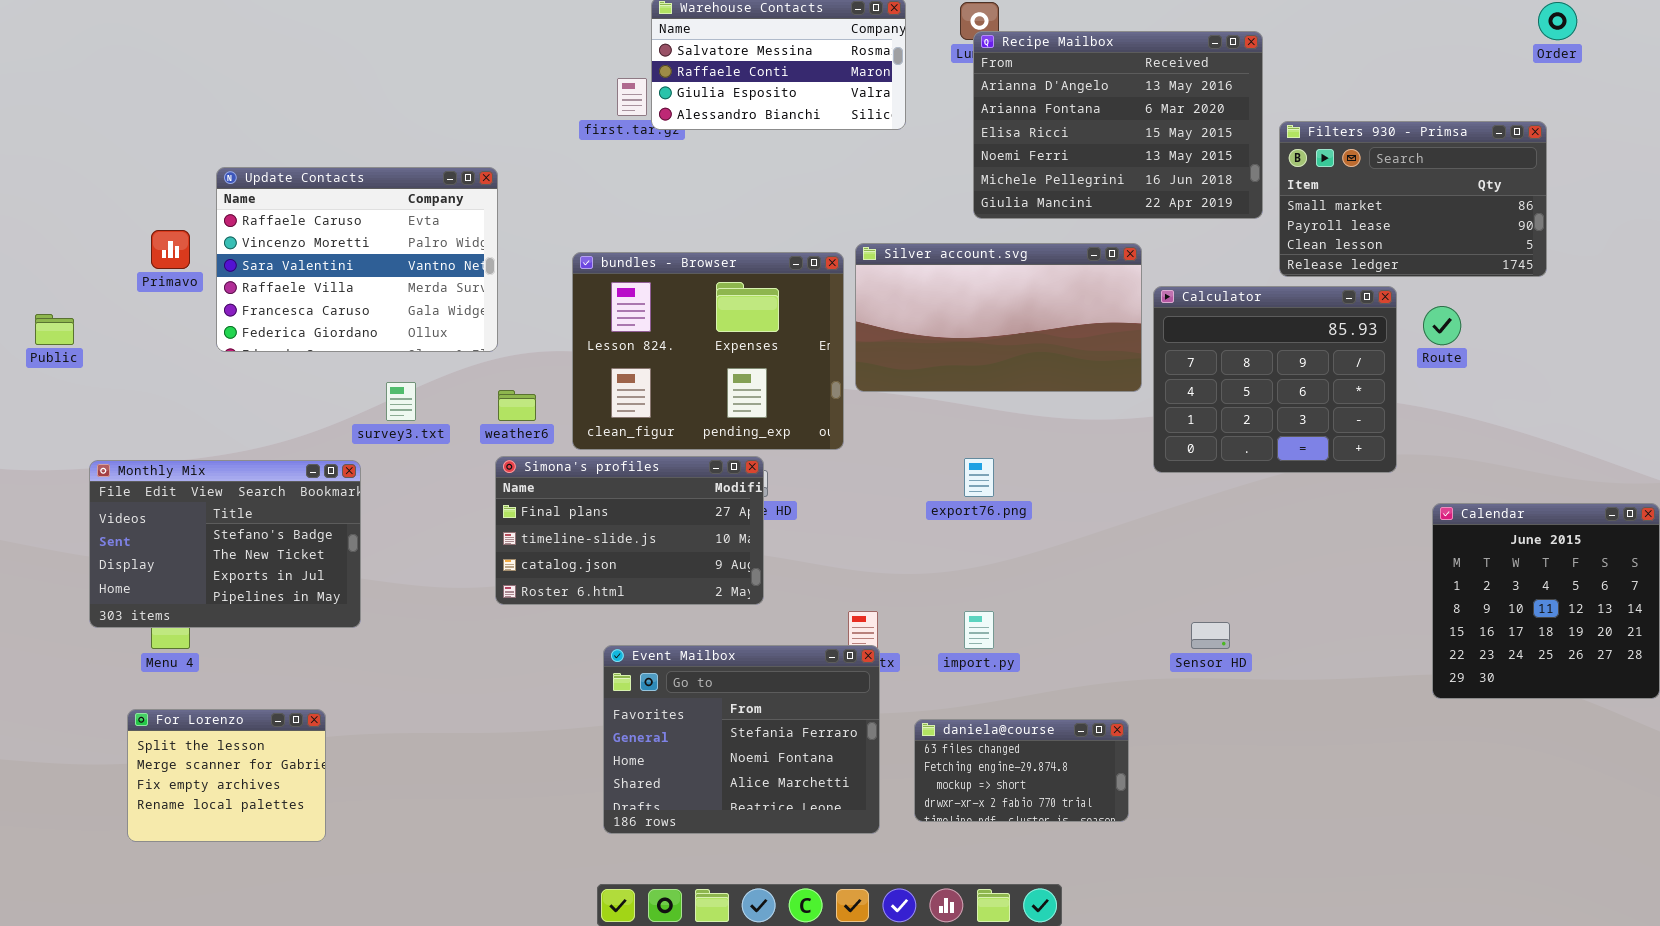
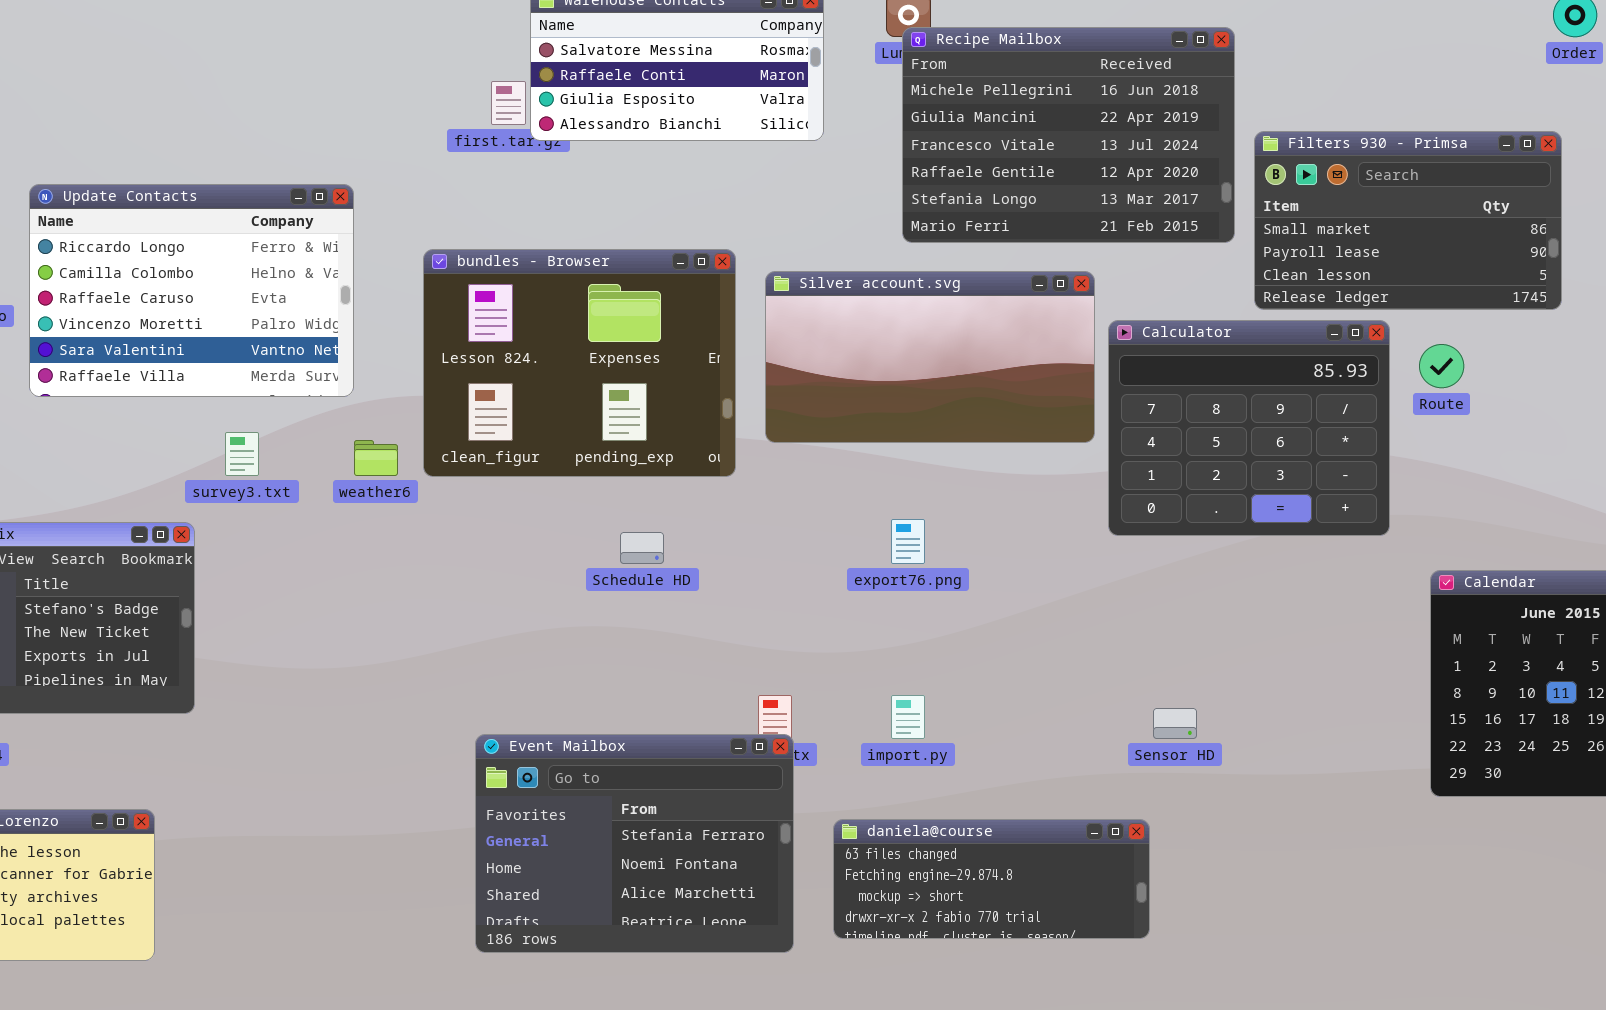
Recipe Mailbox: [973,31,1263,219] -> [902,27,1235,243], scrolled down 4 rows
Update Contacts: [216,167,498,352] -> [29,184,354,397], scrolled up 2 rows
bundles - Browser: [572,252,844,450] -> [423,249,736,477], moved
Simona's profiles: [495,456,764,605] -> none, closed
daniela@course: [914,719,1129,822] -> [833,819,1150,939], resized

